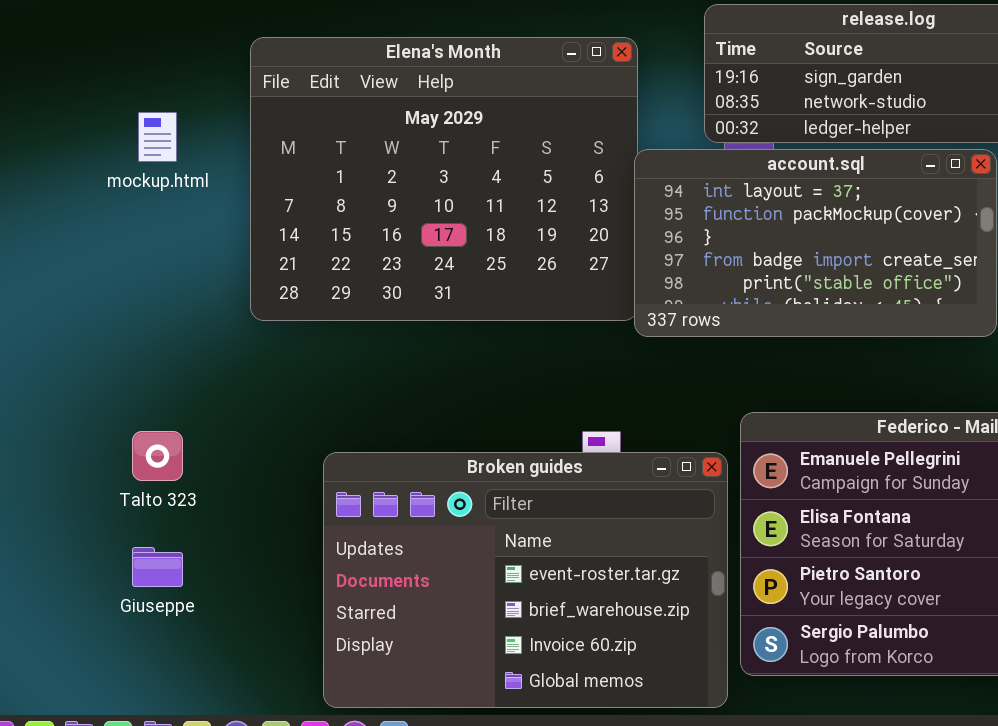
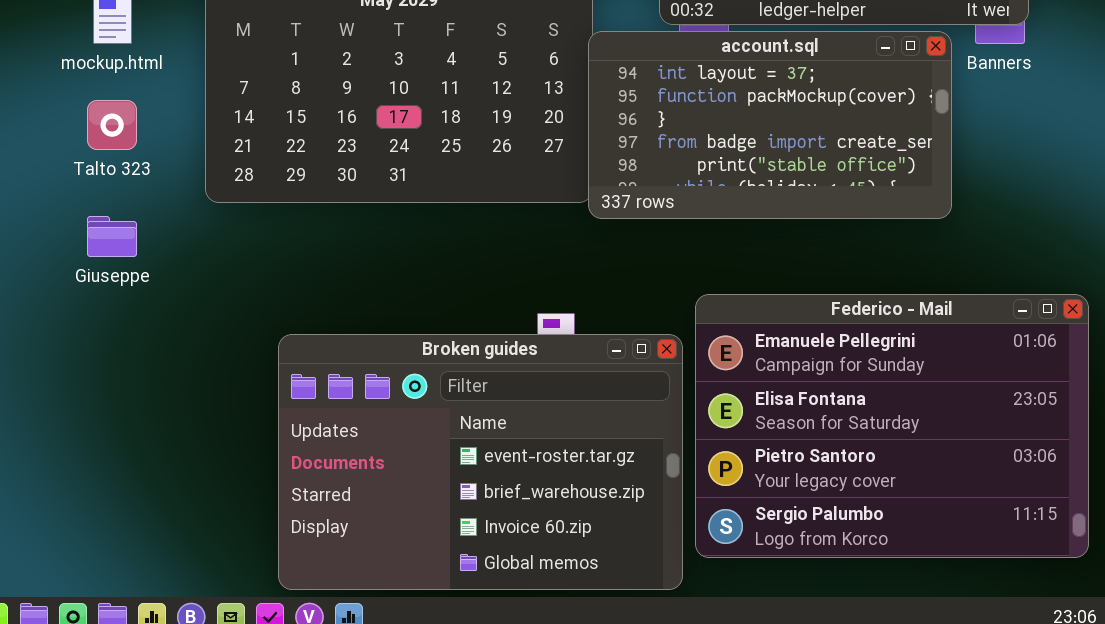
Talto 323: [132,431,183,481] -> [87,100,137,150], moved
Giuseppe: [132,547,183,587] -> [87,216,137,257], moved

